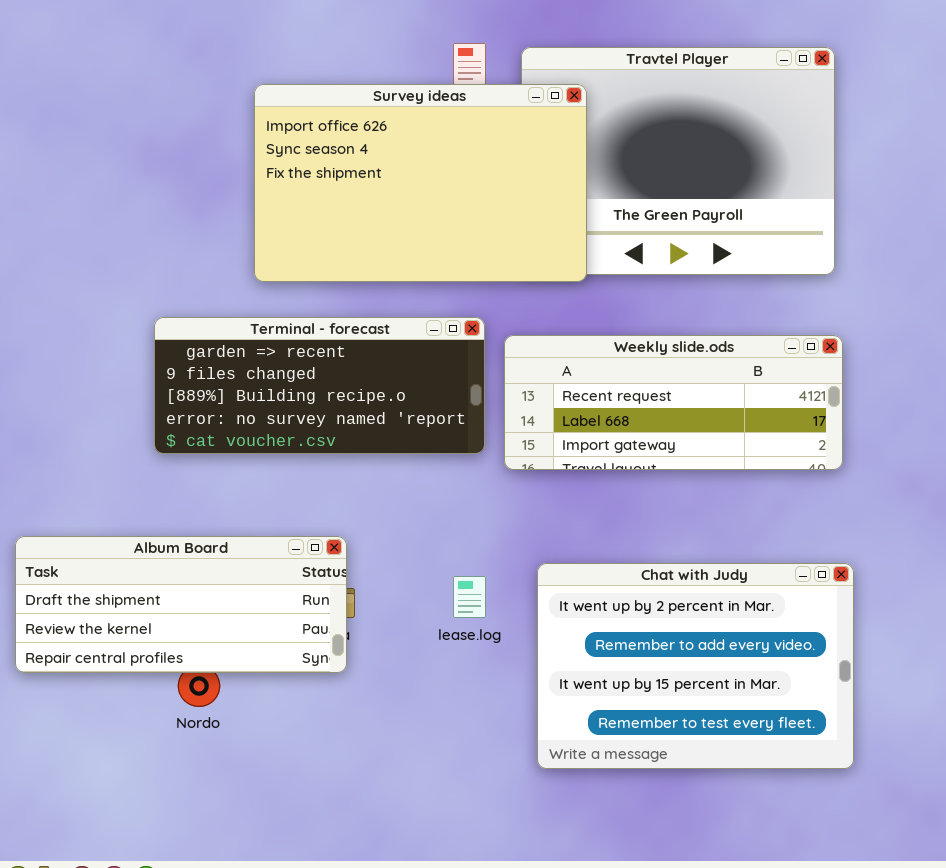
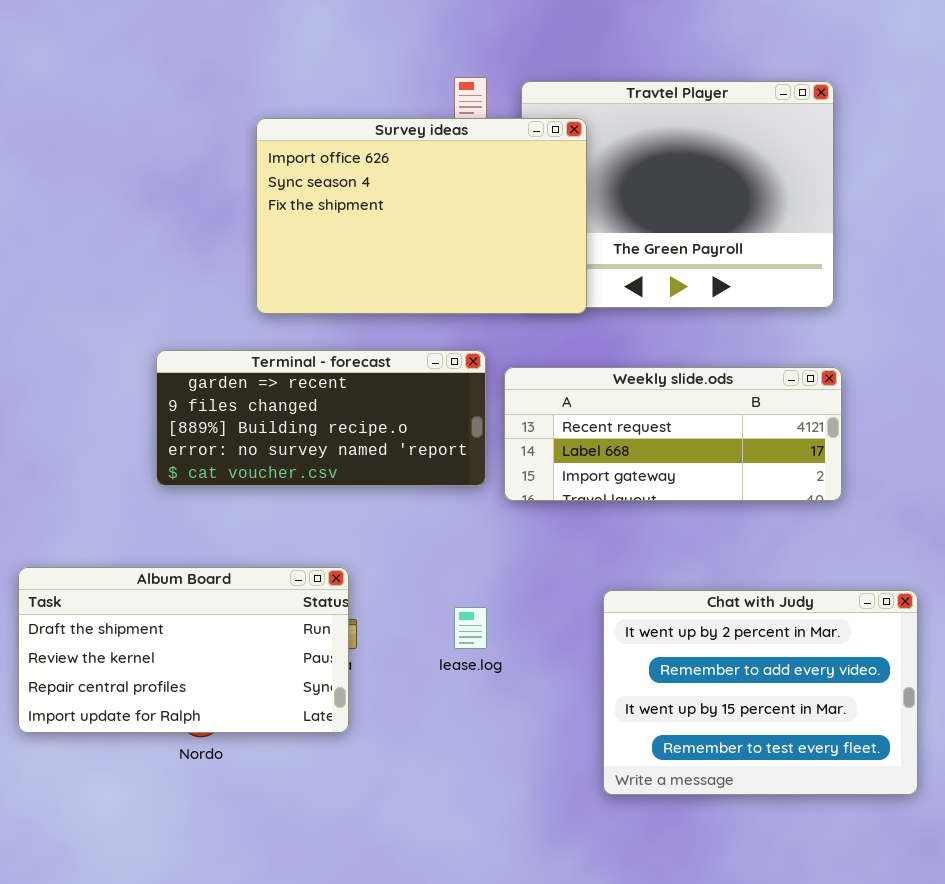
Album Board: [15,536,347,673] -> [18,567,349,733], resized
Chat with Judy: [537,563,854,769] -> [603,590,918,795], moved

